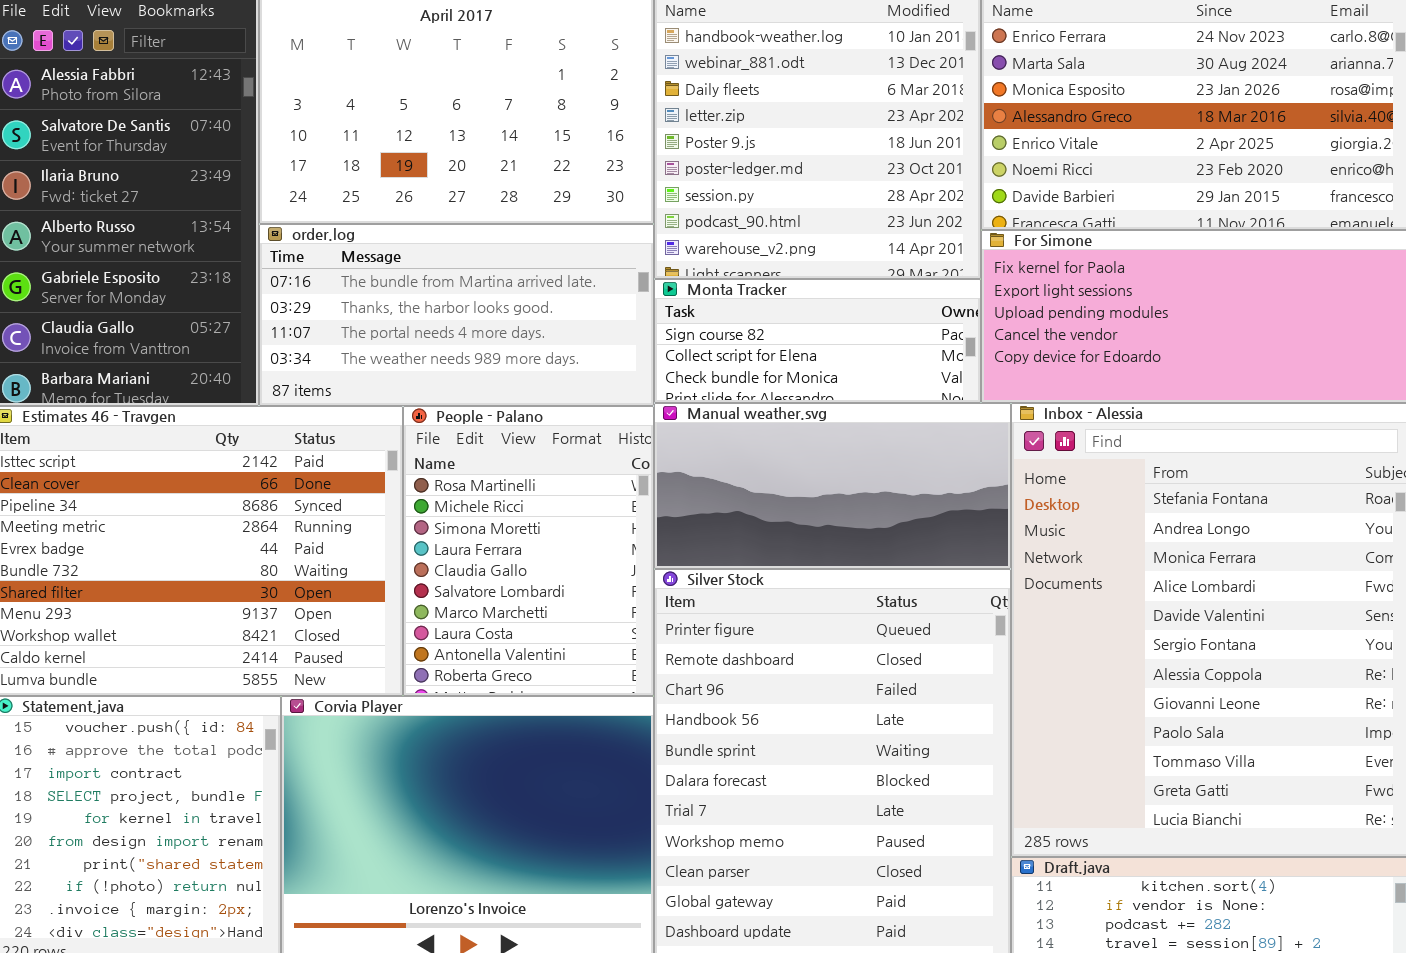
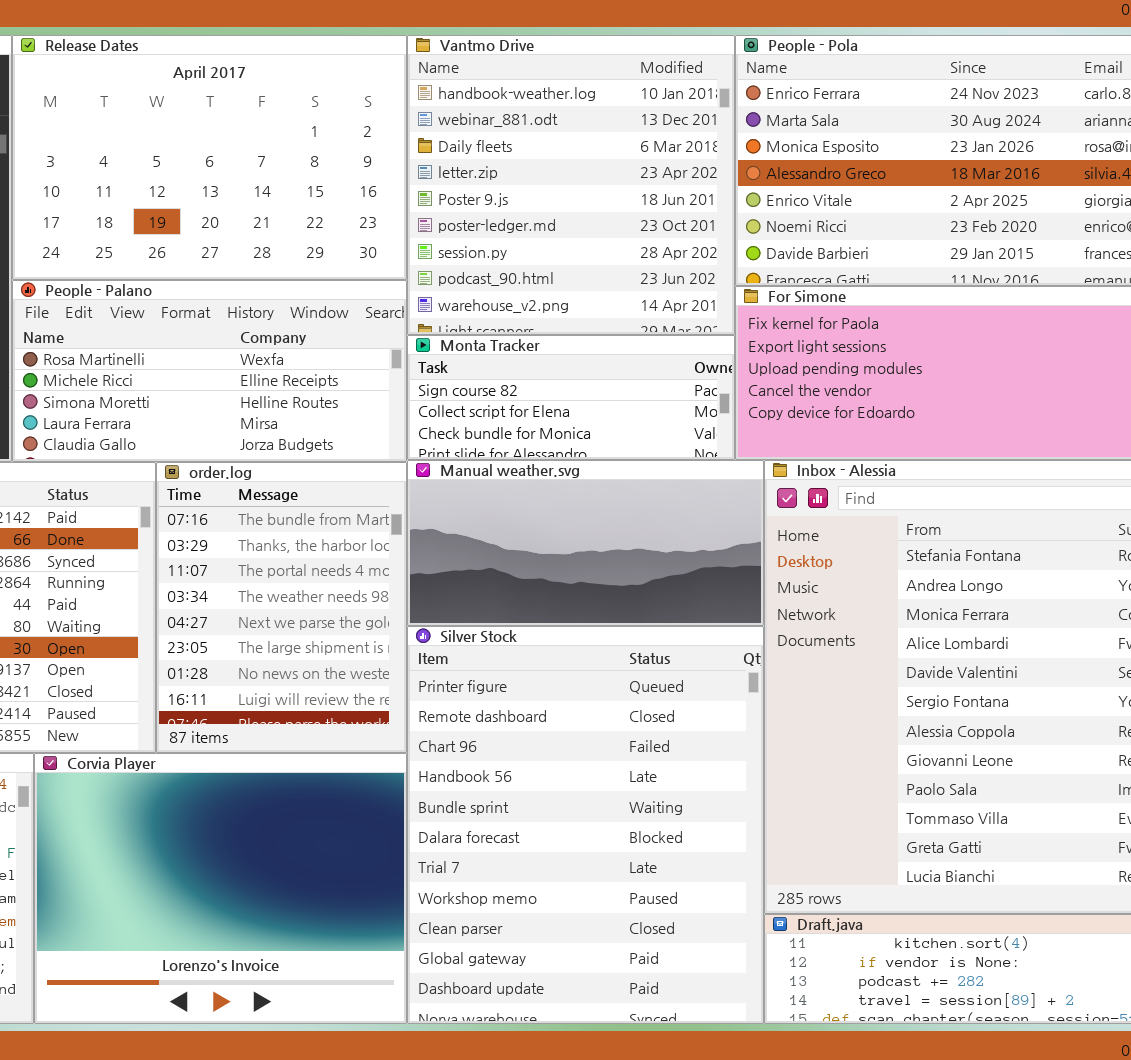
order.log: [259,224,654,406] -> [156,462,407,753], moved, resized
People - Palano: [403,406,654,696] -> [12,280,407,462], moved, resized

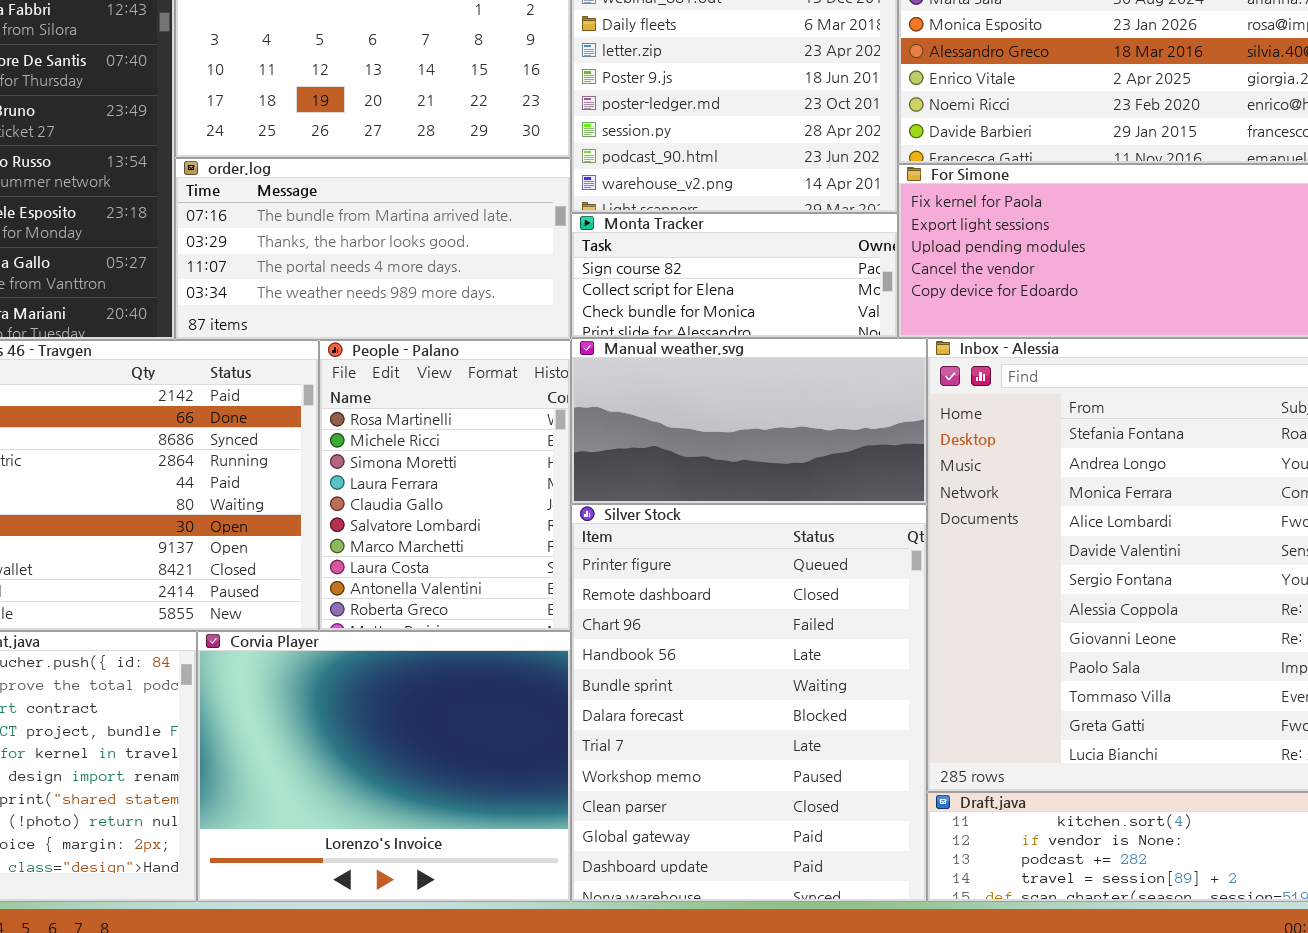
People - Palano: [12,280,407,462] -> [319,340,571,631], moved, resized
order.log: [156,462,407,753] -> [175,158,571,340], moved, resized

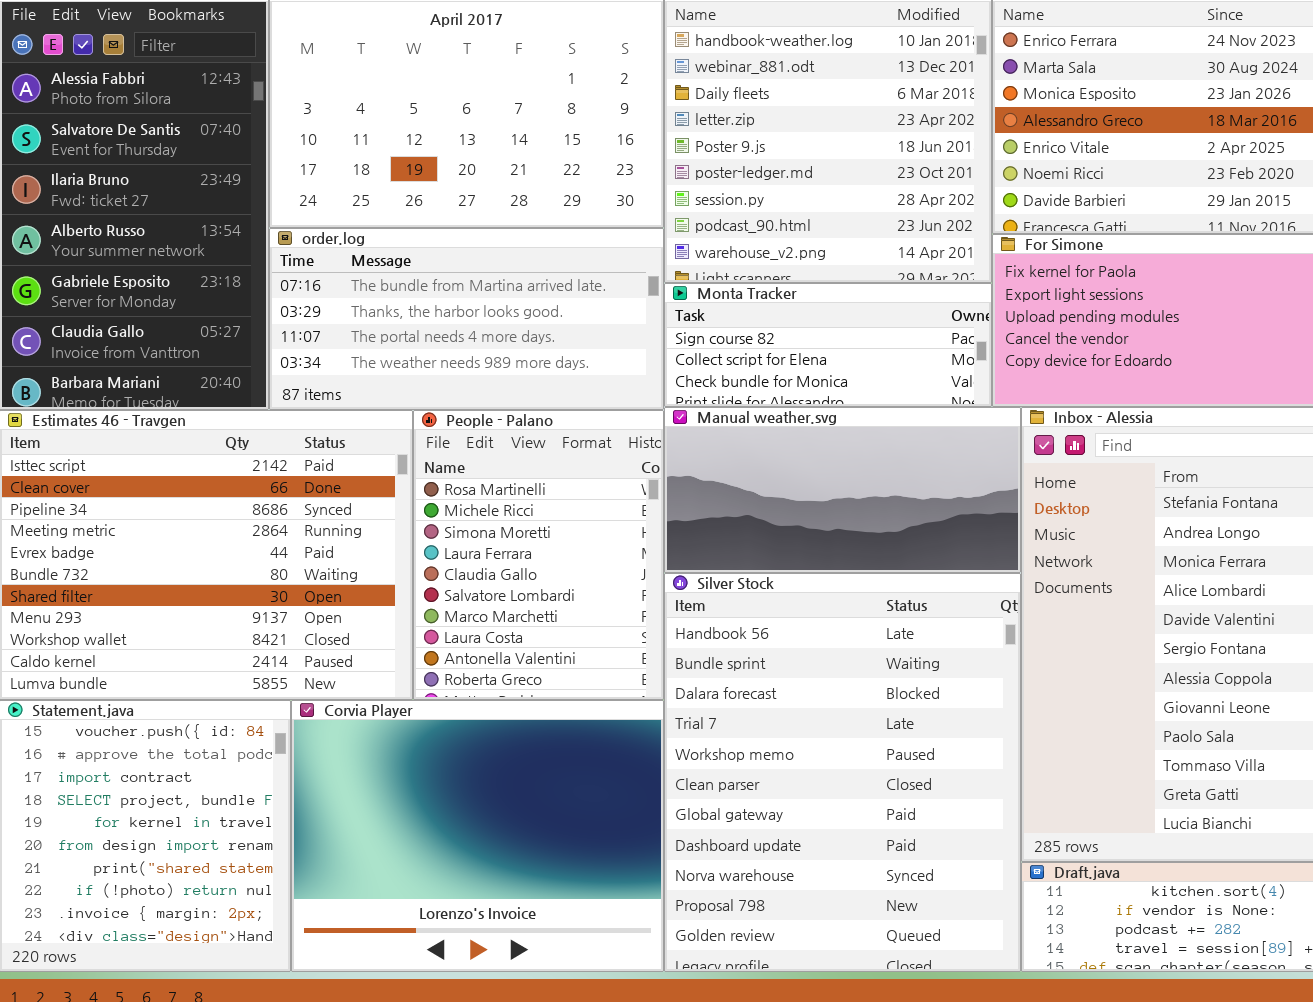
Silver Stock: [571,504,927,902] -> [664,573,1021,972], scrolled down 3 rows

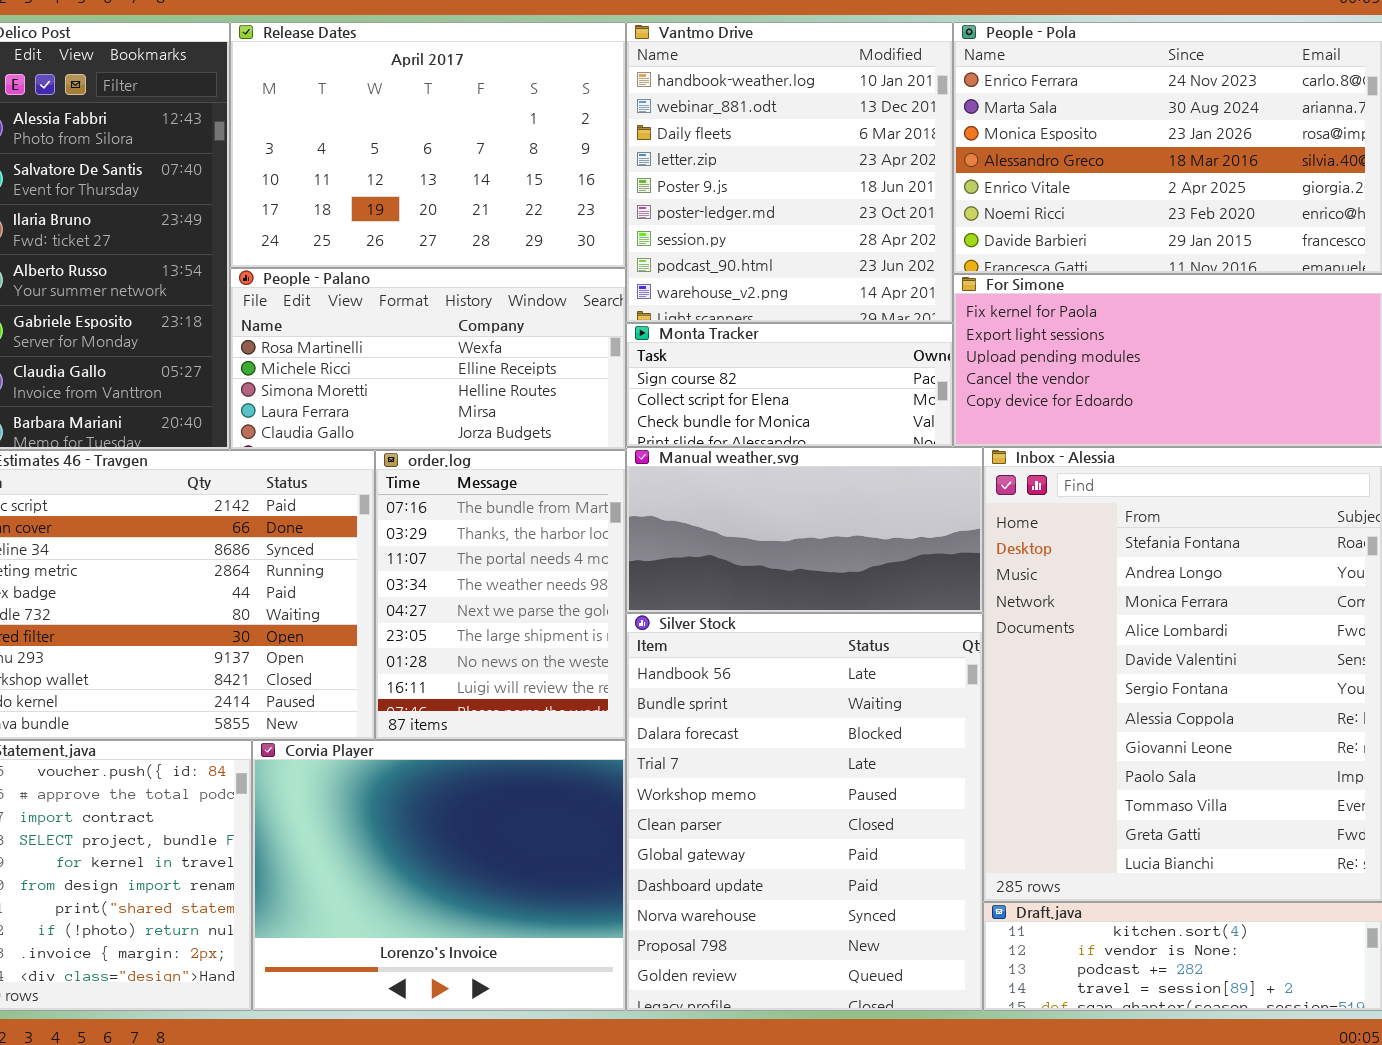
order.log: [269,228,664,410] -> [375,450,626,740], moved, resized
People - Palano: [413,410,664,700] -> [230,268,626,450], moved, resized

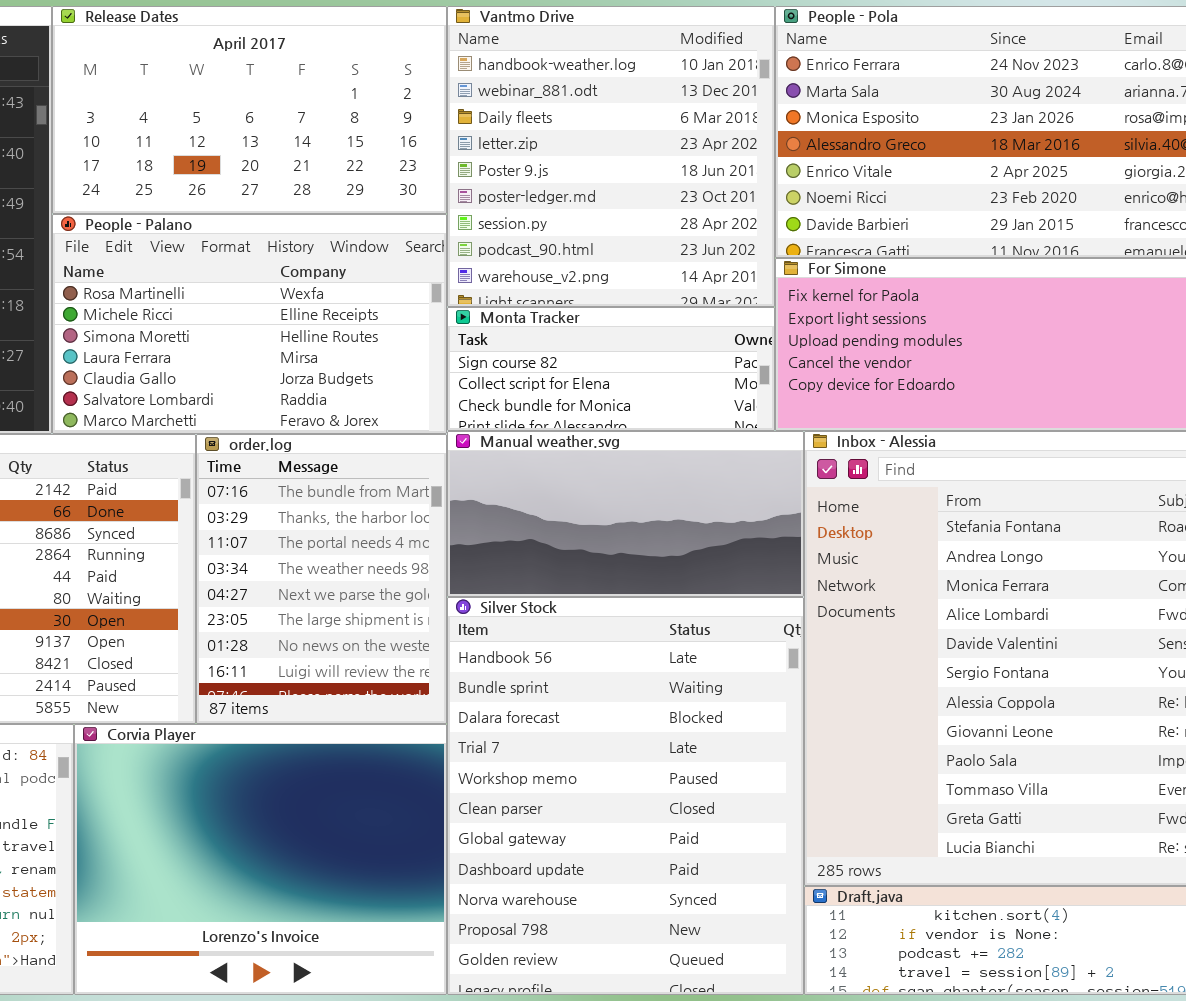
Release Dates: [230,22,626,268] -> [52,6,447,214], resized
People - Palano: [230,268,626,450] -> [52,214,447,434], resized

